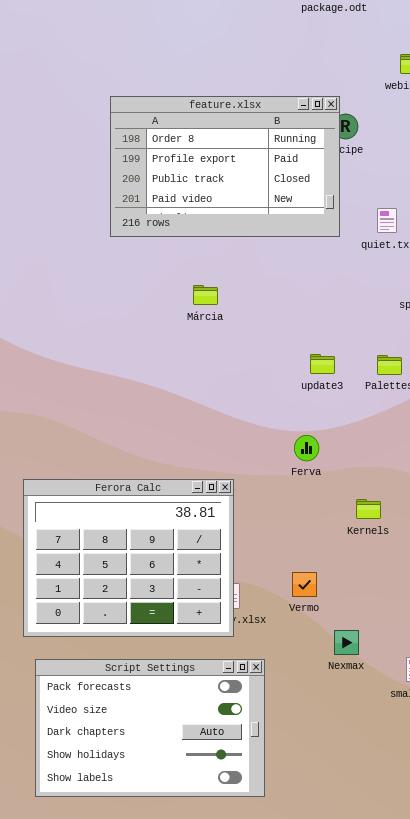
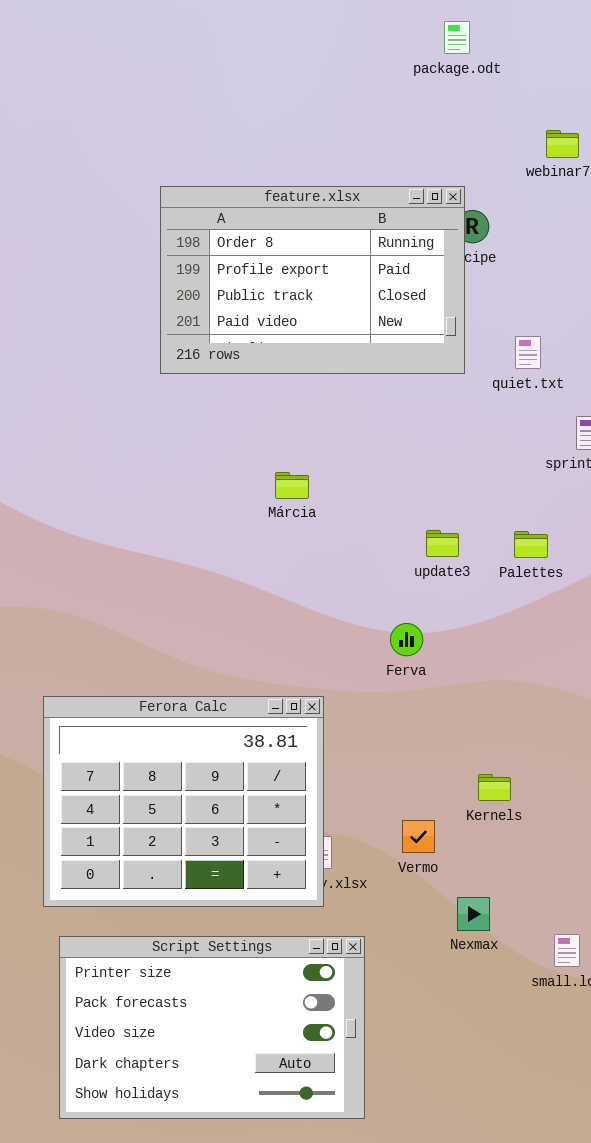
Márcia: [193,285,218,305] -> [275,472,309,499], moved
Ferva: [294,435,319,461] -> [390,623,423,656], moved
Kernels: [356,499,381,519] -> [478,774,511,801], moved
Script Settings: [35,659,265,797] -> [59,936,365,1119], scrolled up 1 row

